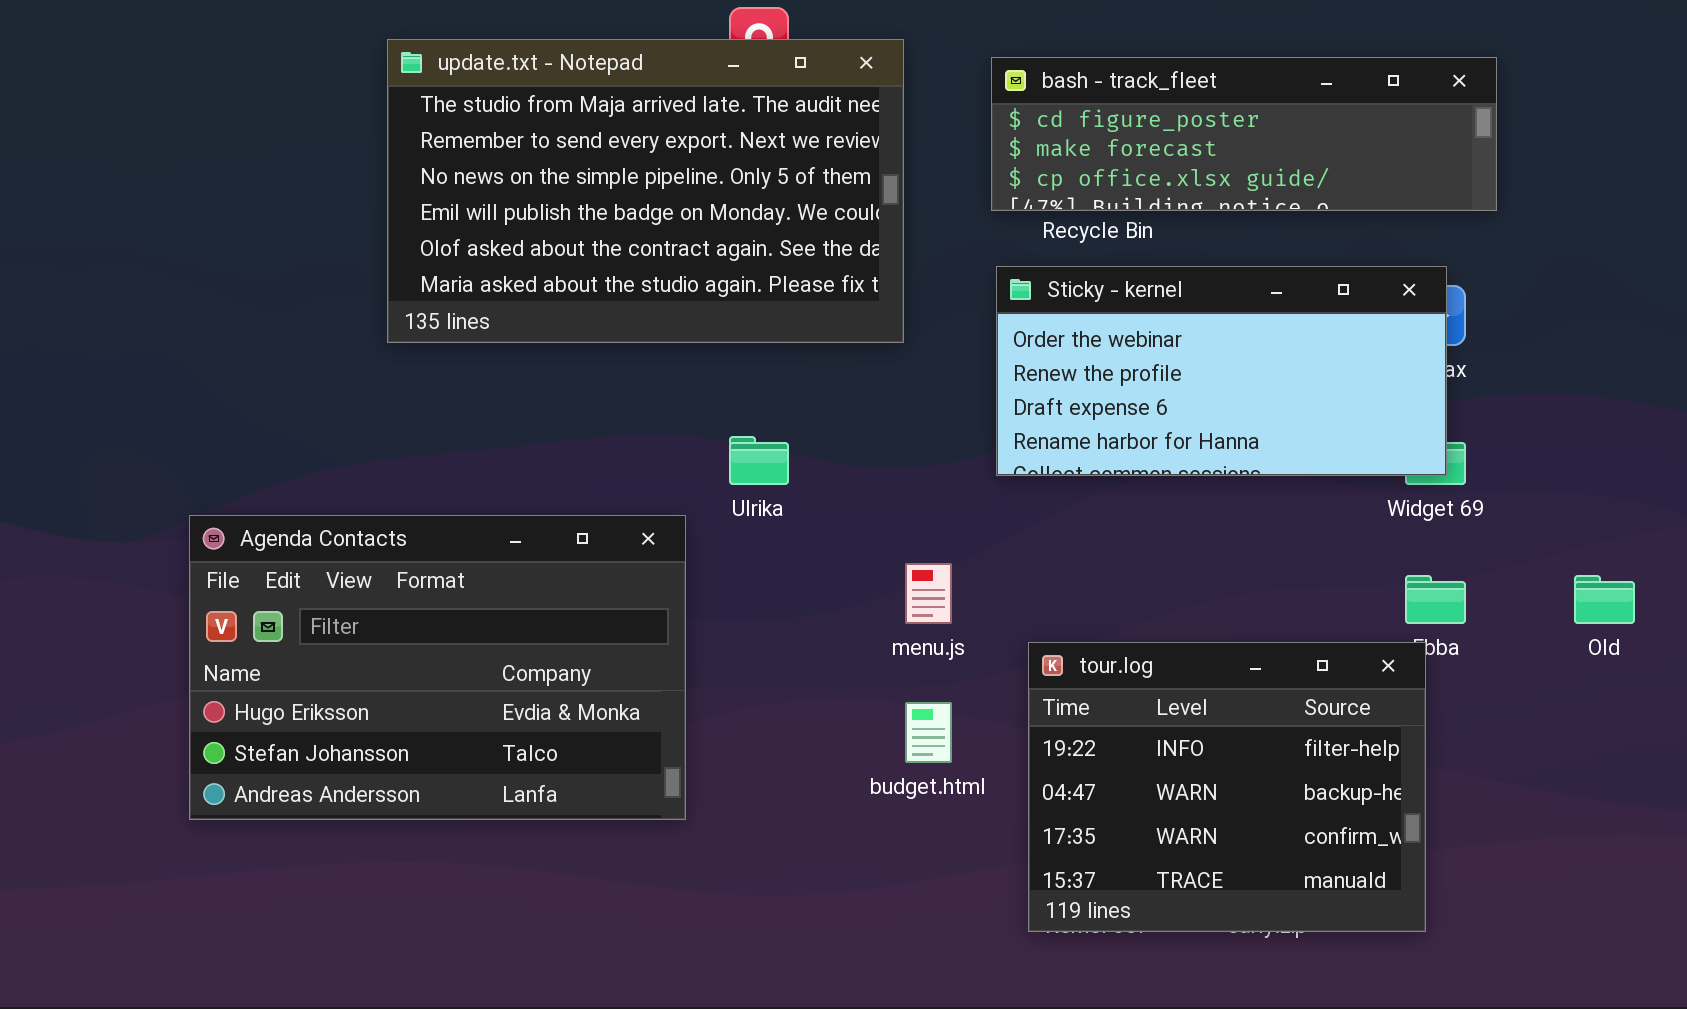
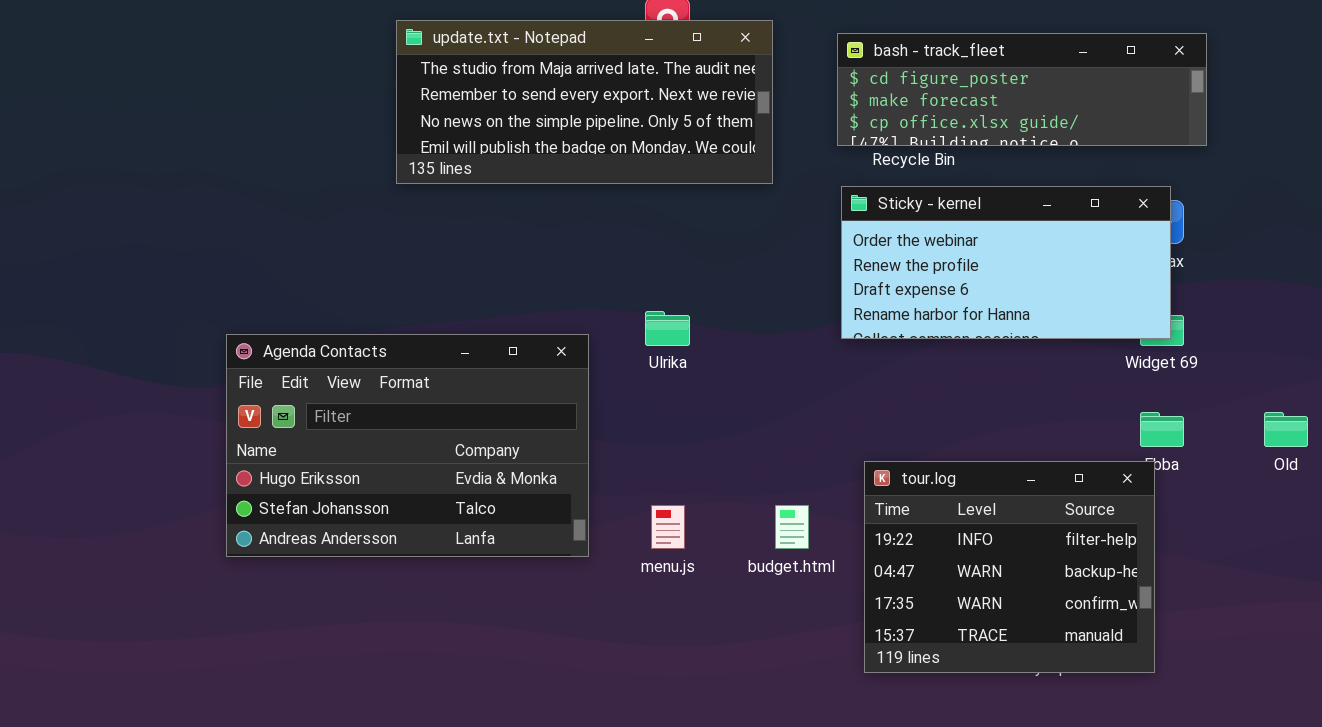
update.txt - Notepad: [387,39,904,343] -> [396,20,773,184], resized
Agenda Contacts: [189,515,686,820] -> [226,334,589,557], moved
menu.js: [905,563,952,624] -> [651,505,685,549], moved

